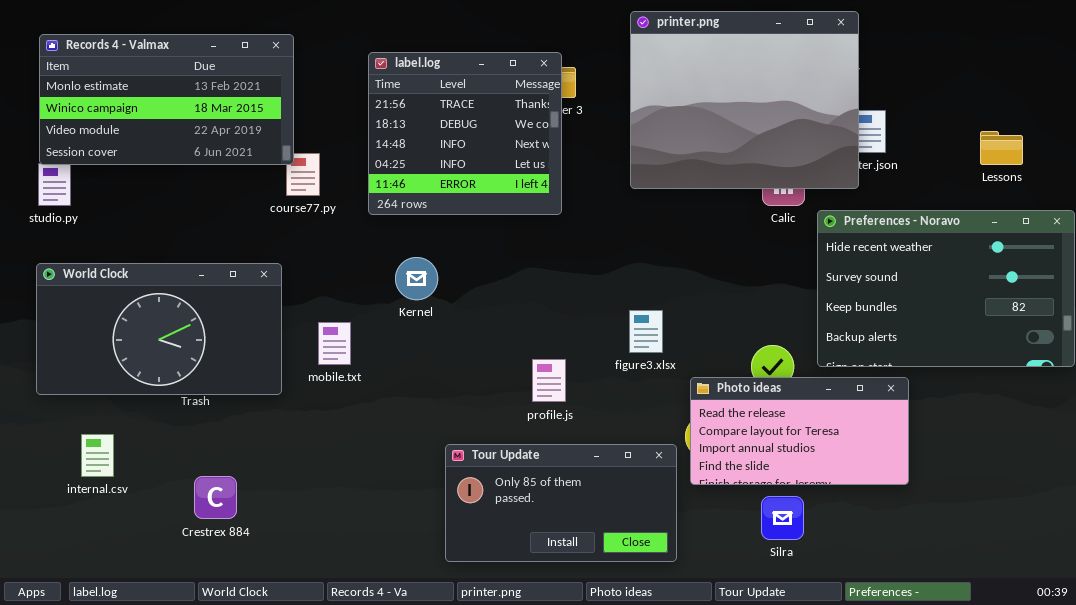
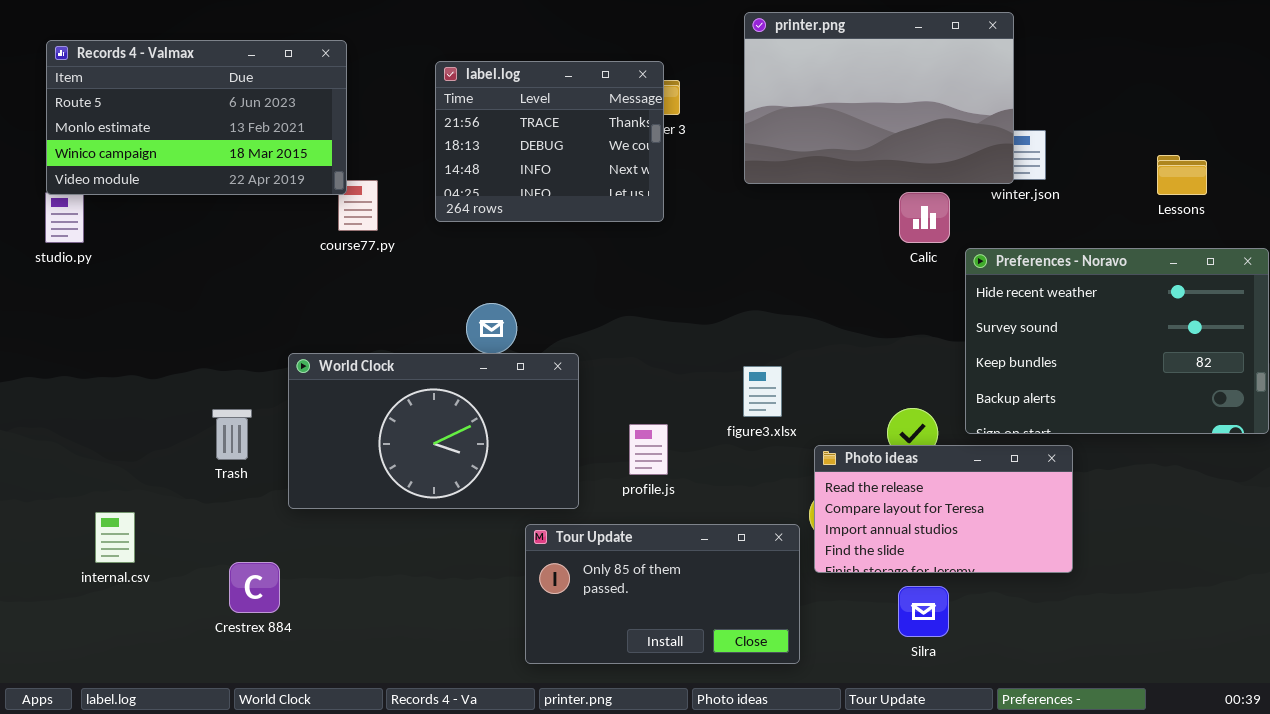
printer.png: [630,11,859,189] -> [744,12,1014,184], resized
Records 4 - Valmax: [39,34,294,165] -> [46,40,347,195], scrolled up 1 row
label.log: [368,52,562,215] -> [435,61,664,222], resized
World Clock: [36,263,282,395] -> [288,353,579,509], moved

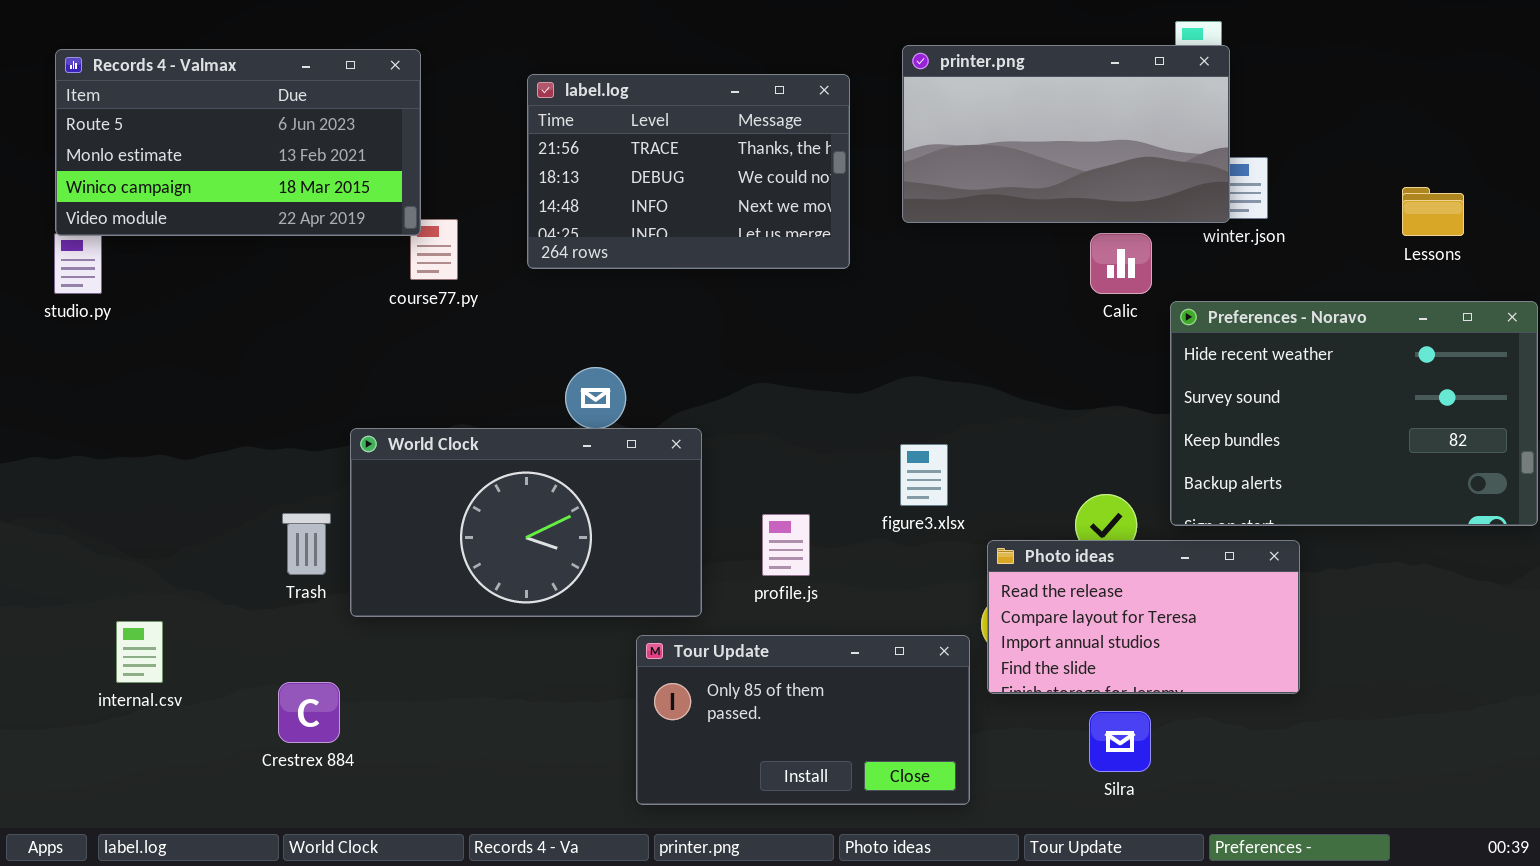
printer.png: [744,12,1014,184] -> [902,45,1230,223], resized
label.log: [435,61,664,222] -> [527,74,850,269], resized
Trash: [212,409,252,460] -> [282,513,331,575], moved

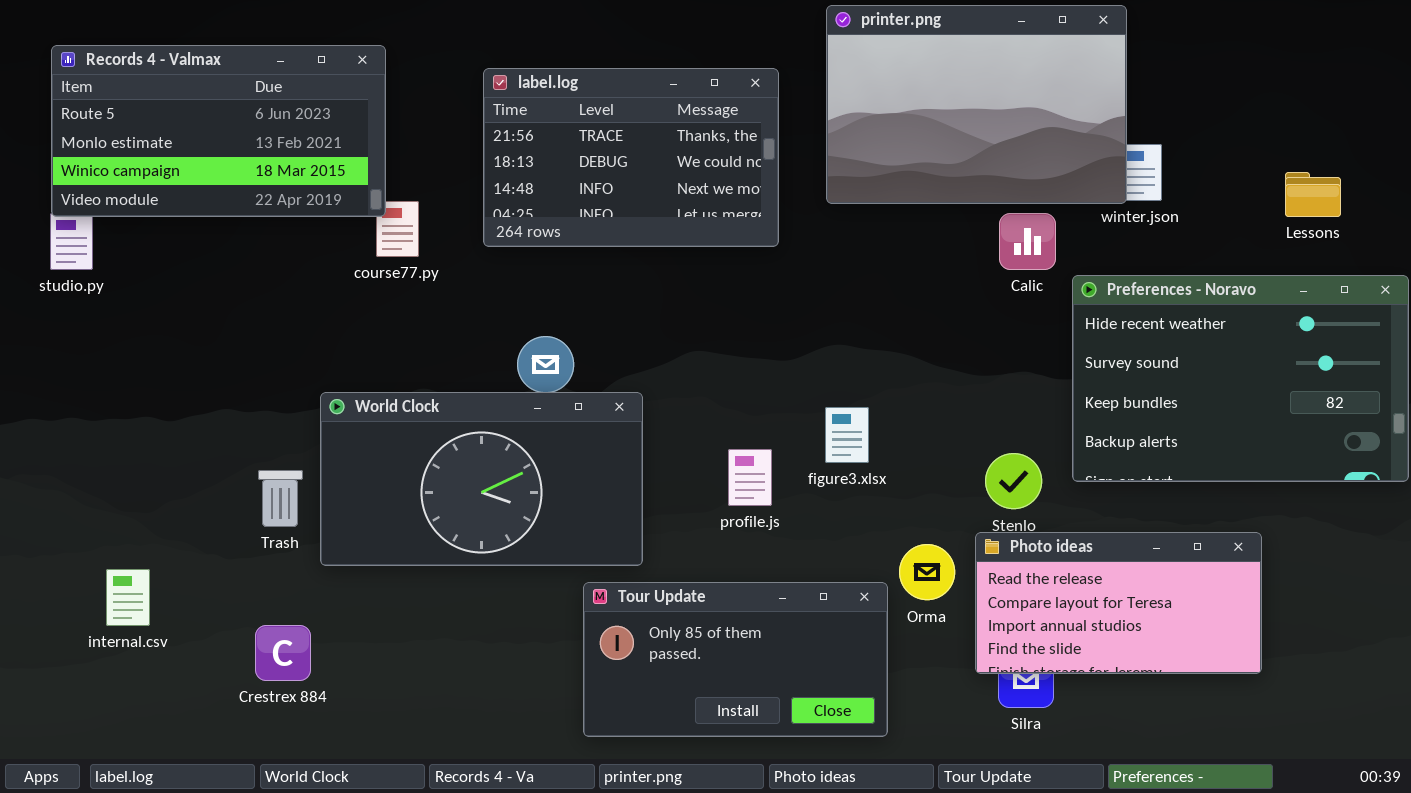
printer.png: [902,45,1230,223] -> [826,5,1127,204], resized
profile.js: [762,514,810,576] -> [728,449,772,506], moved
Photo ideas: [987,540,1300,694] -> [975,532,1262,674], moved

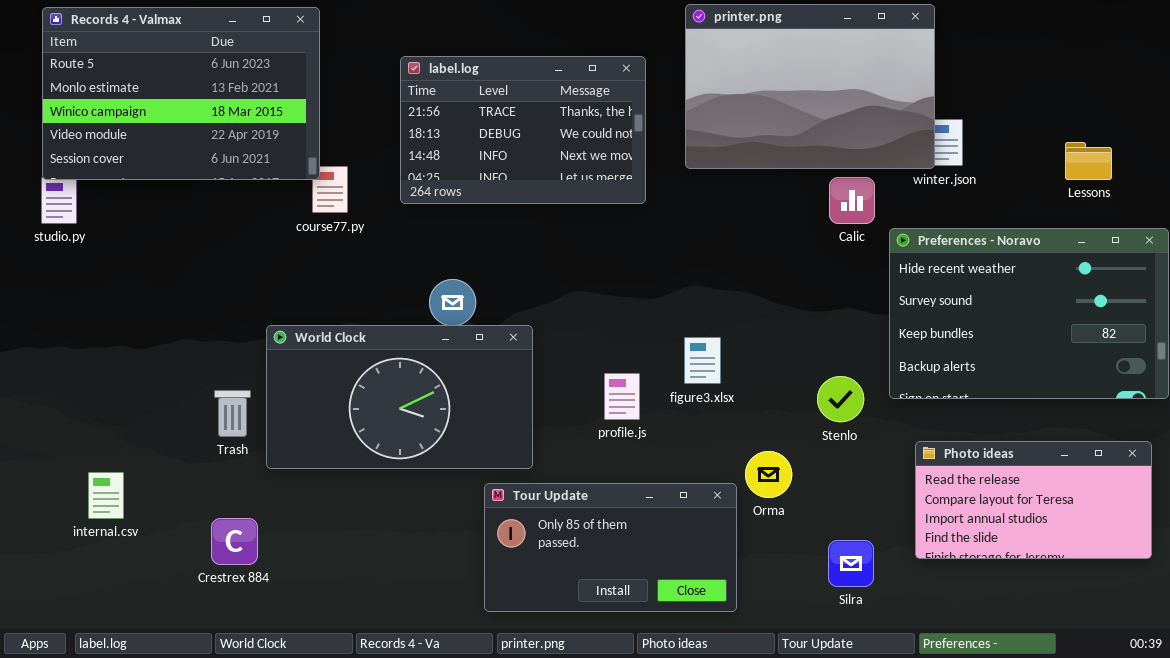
Records 4 - Valmax: [51,45,386,217] -> [42,7,320,180], resized
Photo ideas: [975,532,1262,674] -> [915,441,1152,559], moved

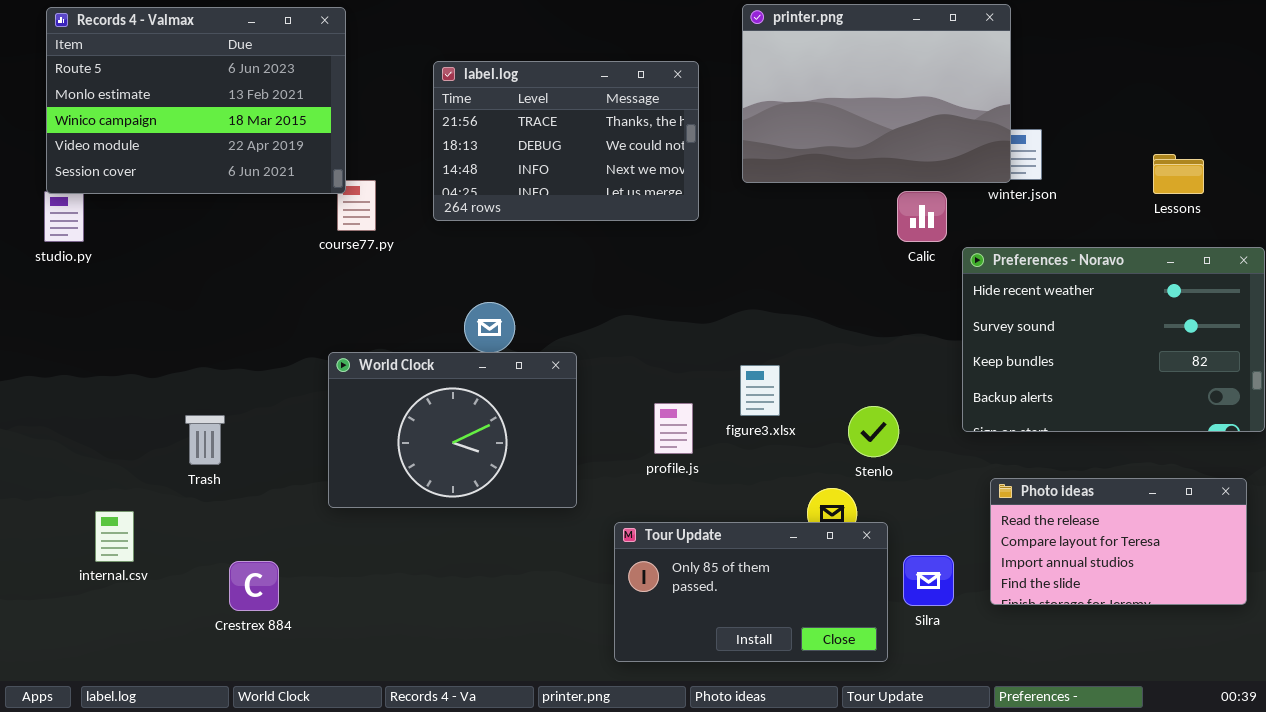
World Clock: [266,325,533,469] -> [328,352,577,508], resized
Stenlo: [817,376,864,422] -> [848,406,899,457], moved
Trash: [214,390,251,437] -> [185,415,225,465], moved
Tour Update: [484,483,737,612] -> [614,522,888,662], moved
Silra: [828,540,874,587] -> [903,555,954,606], moved

